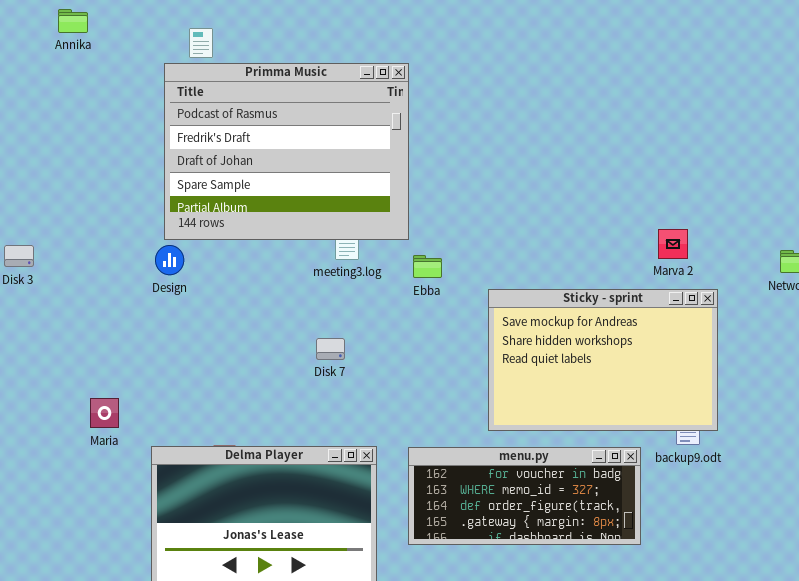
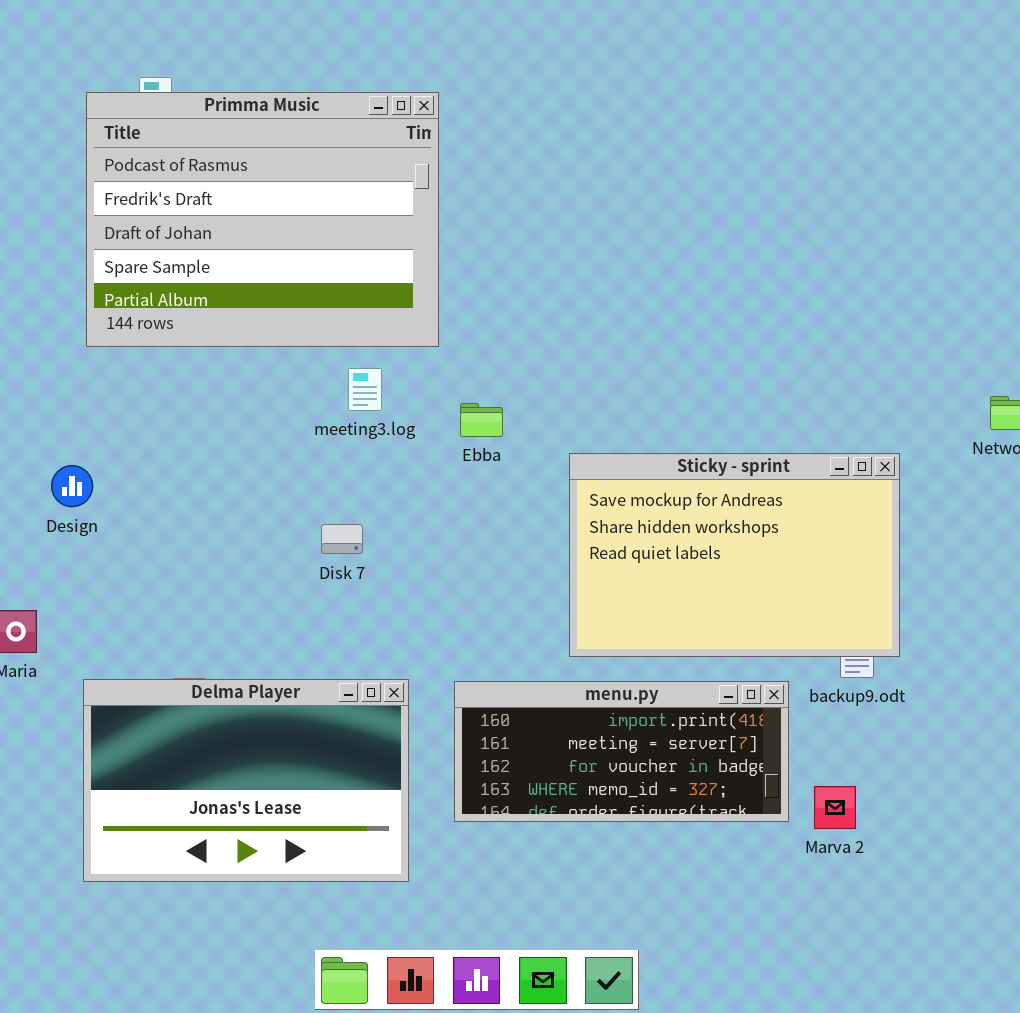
Primma Music: [164,63,409,240] -> [86,92,439,347], moved
Marva 2: [658,229,688,259] -> [814,786,856,829], moved
Design: [155,245,184,275] -> [51,465,93,507], moved
menu.py: [408,447,641,545] -> [454,681,789,822], scrolled up 2 rows

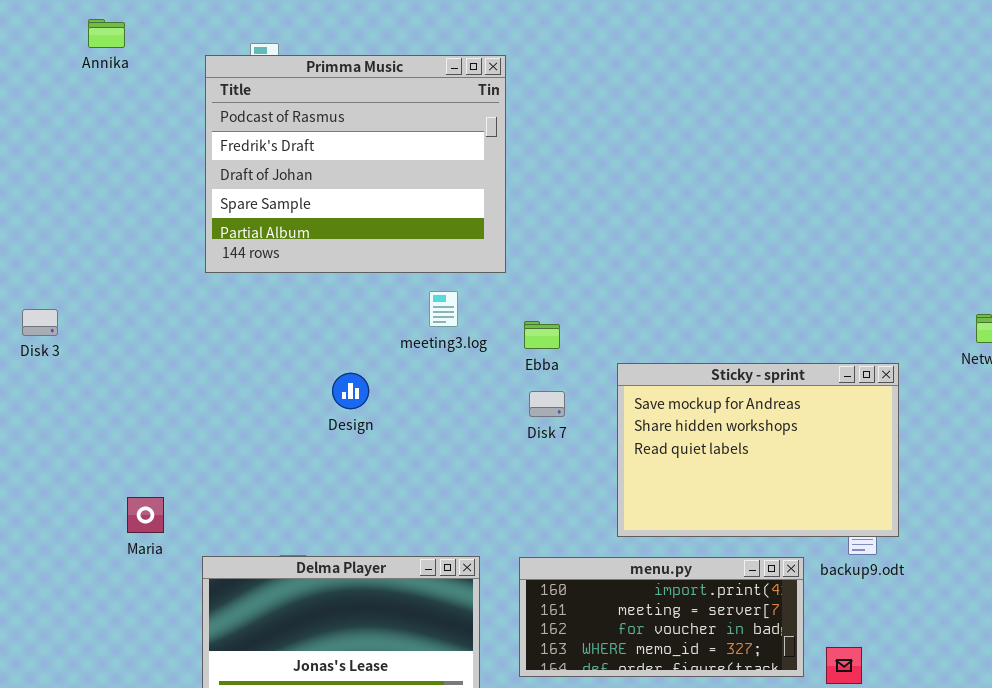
Design: [51,465,93,507] -> [332,373,369,409], moved
Disk 7: [321,524,363,554] -> [529,391,565,417], moved

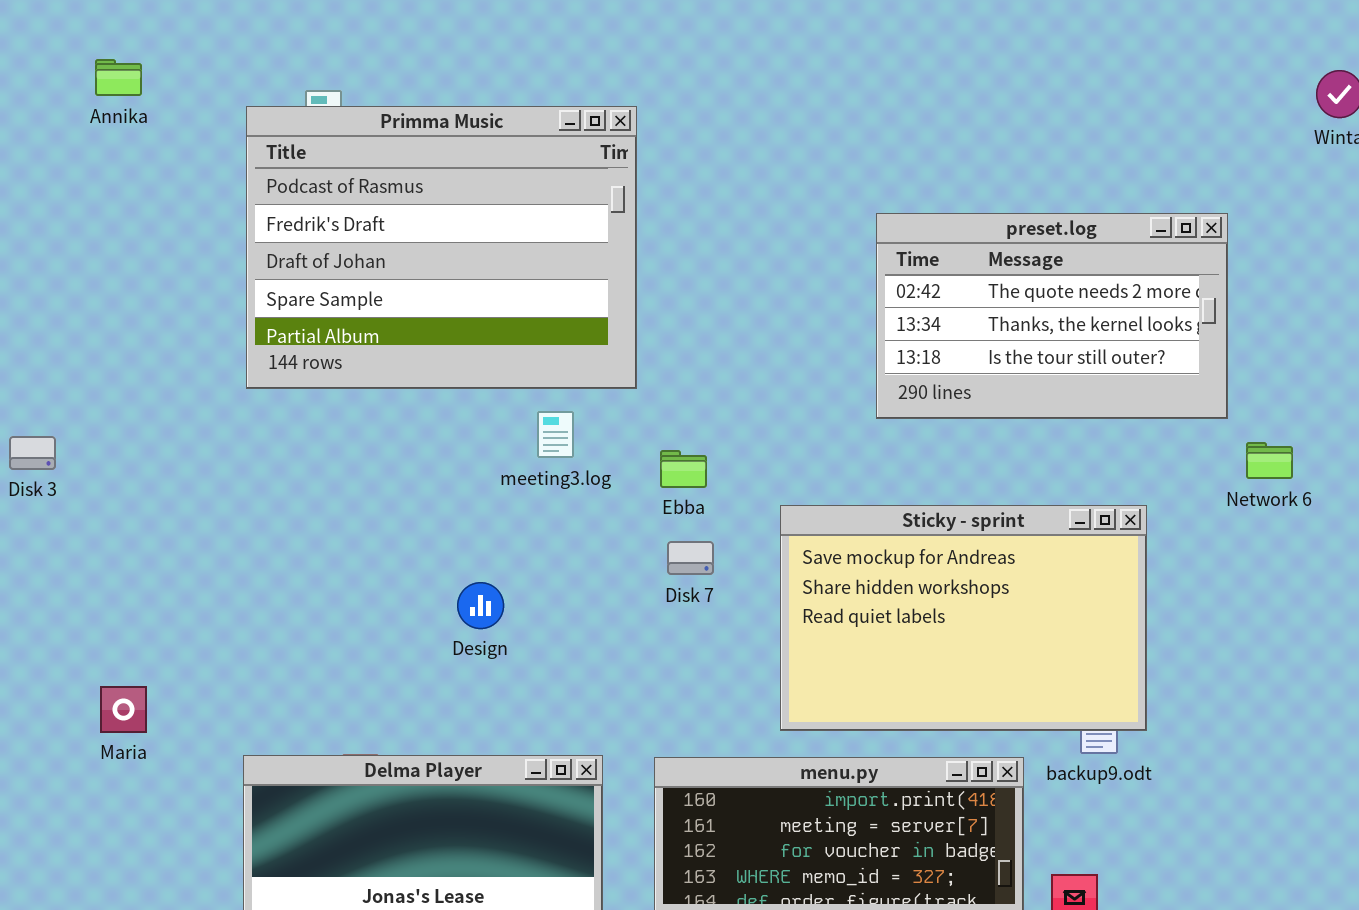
preset.log: none -> [876,213,1228,419], opened
Design: [332,373,369,409] -> [457,582,504,629], moved
Maria: [127,497,164,533] -> [100,686,147,733], moved

